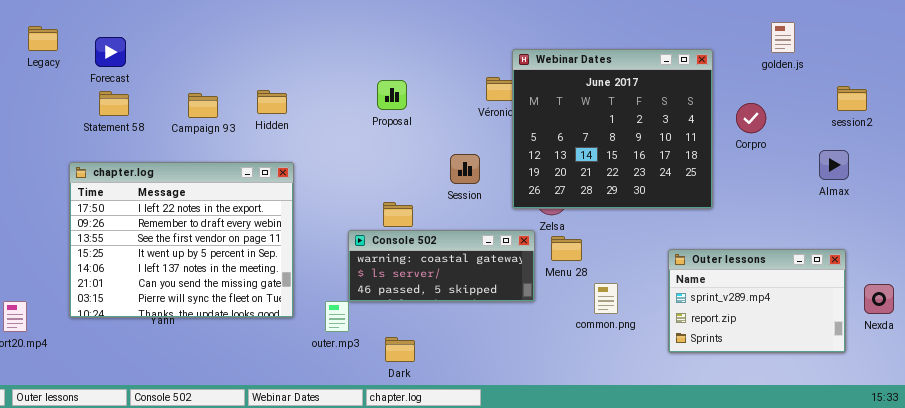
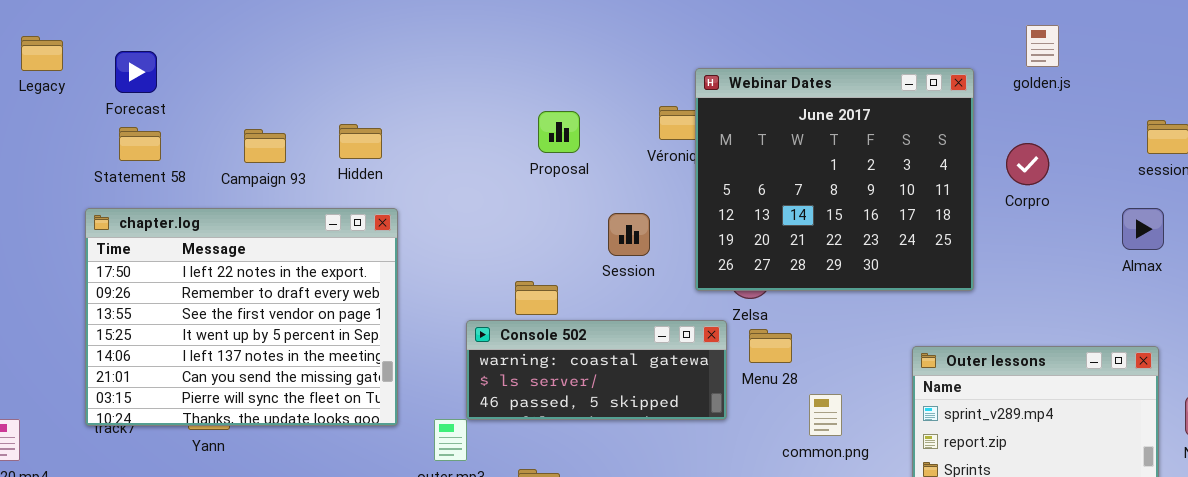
golden.js: [771,22,795,53] -> [1026,25,1059,67], moved
Proposal: [377,80,407,110] -> [538,111,580,153], moved
chapter.log: [69,162,294,318] -> [85,208,398,426], moved

